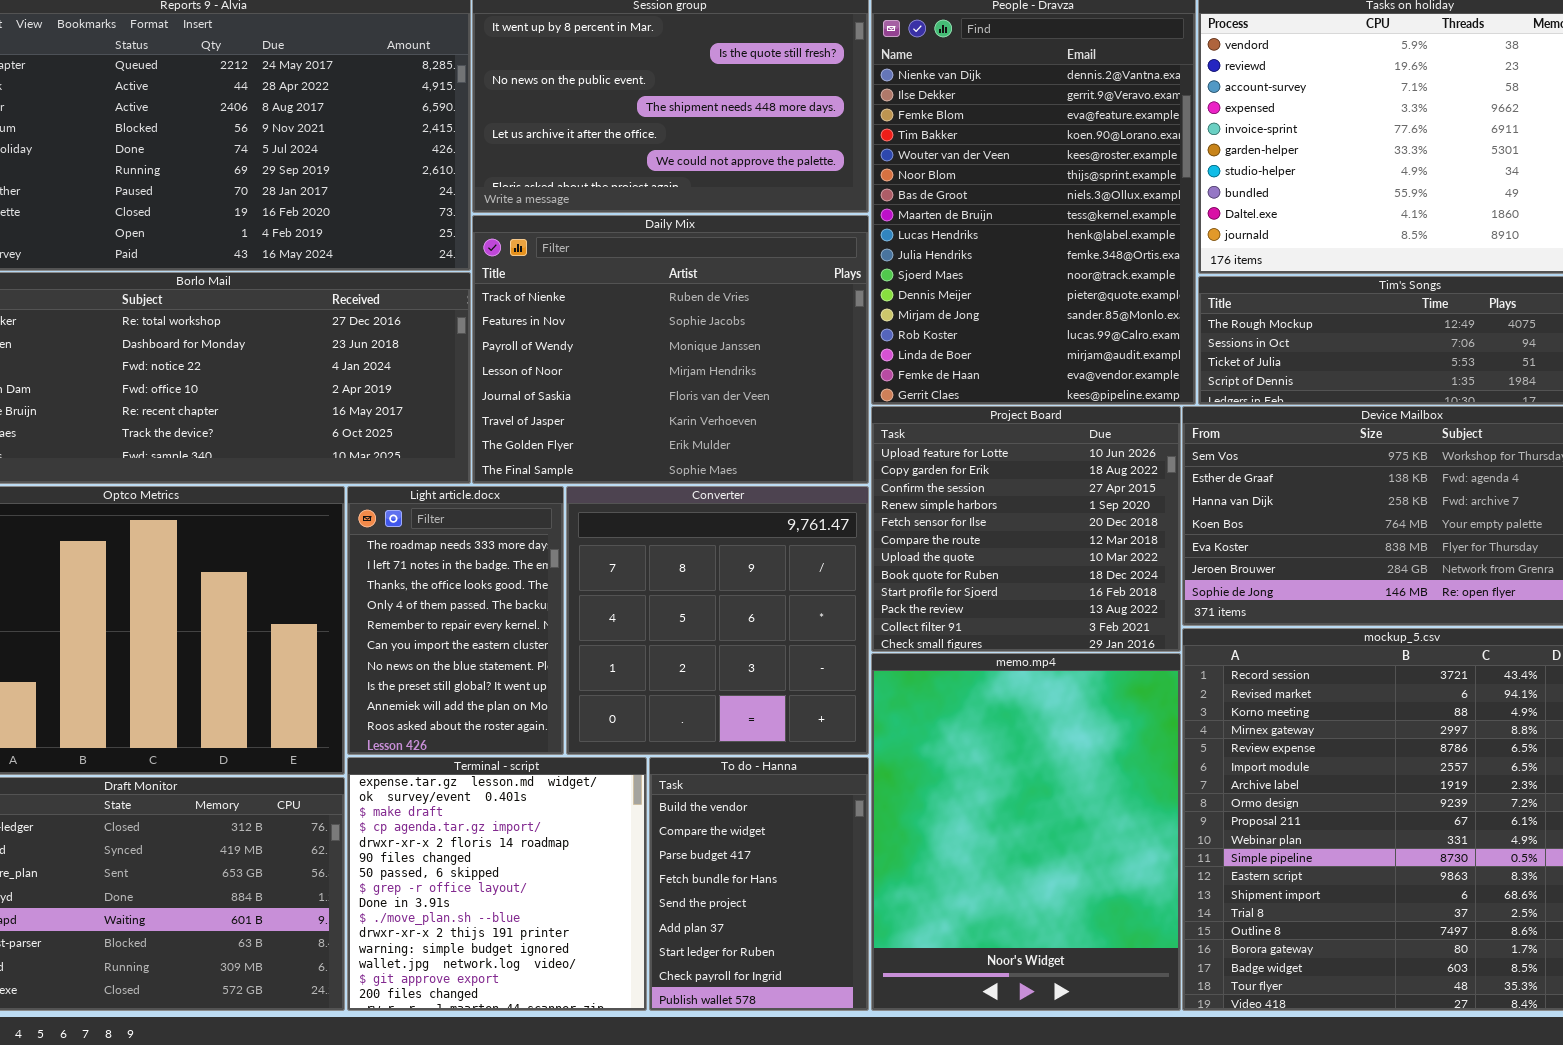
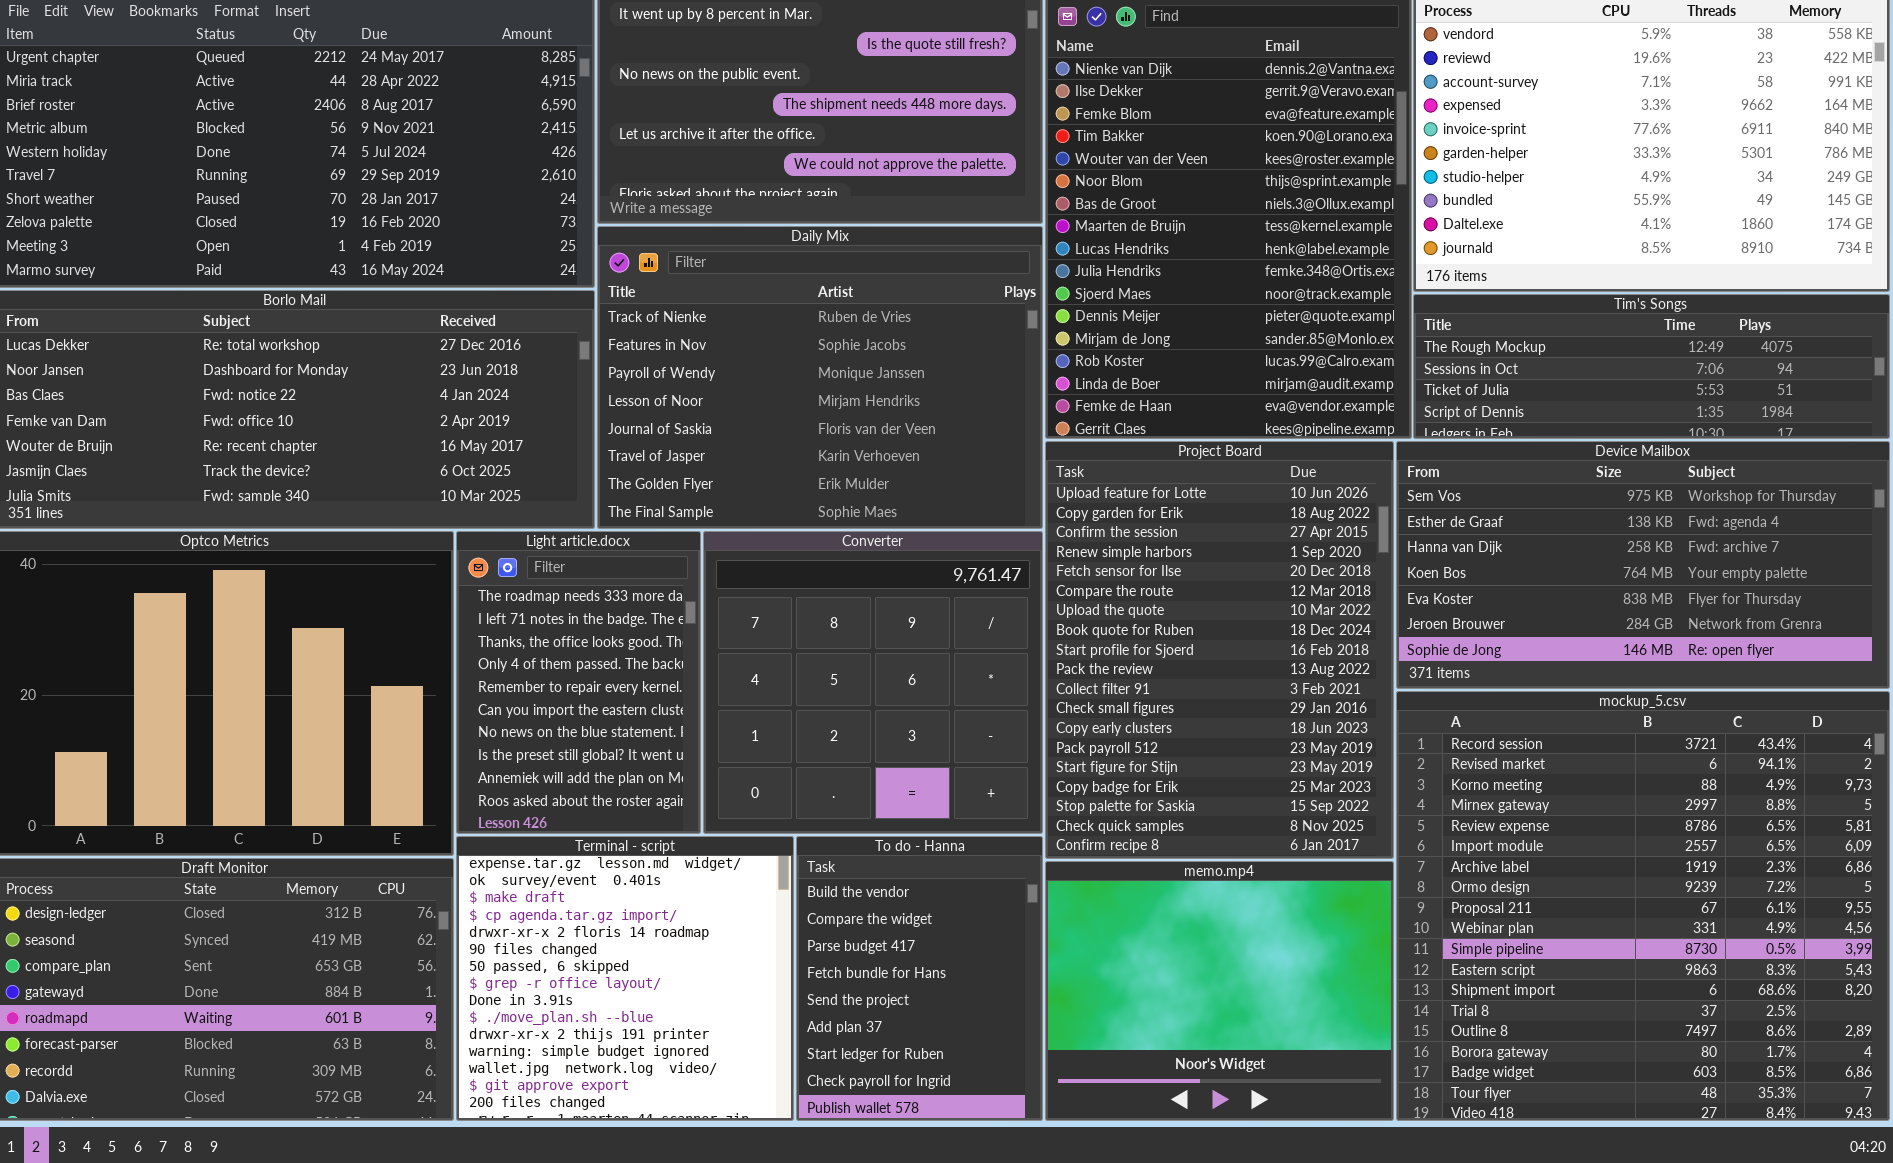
Project Board: [871,406,1181,652] -> [1045,441,1394,859], resized
memo.mp4: [871,653,1181,1011] -> [1045,861,1394,1121], resized

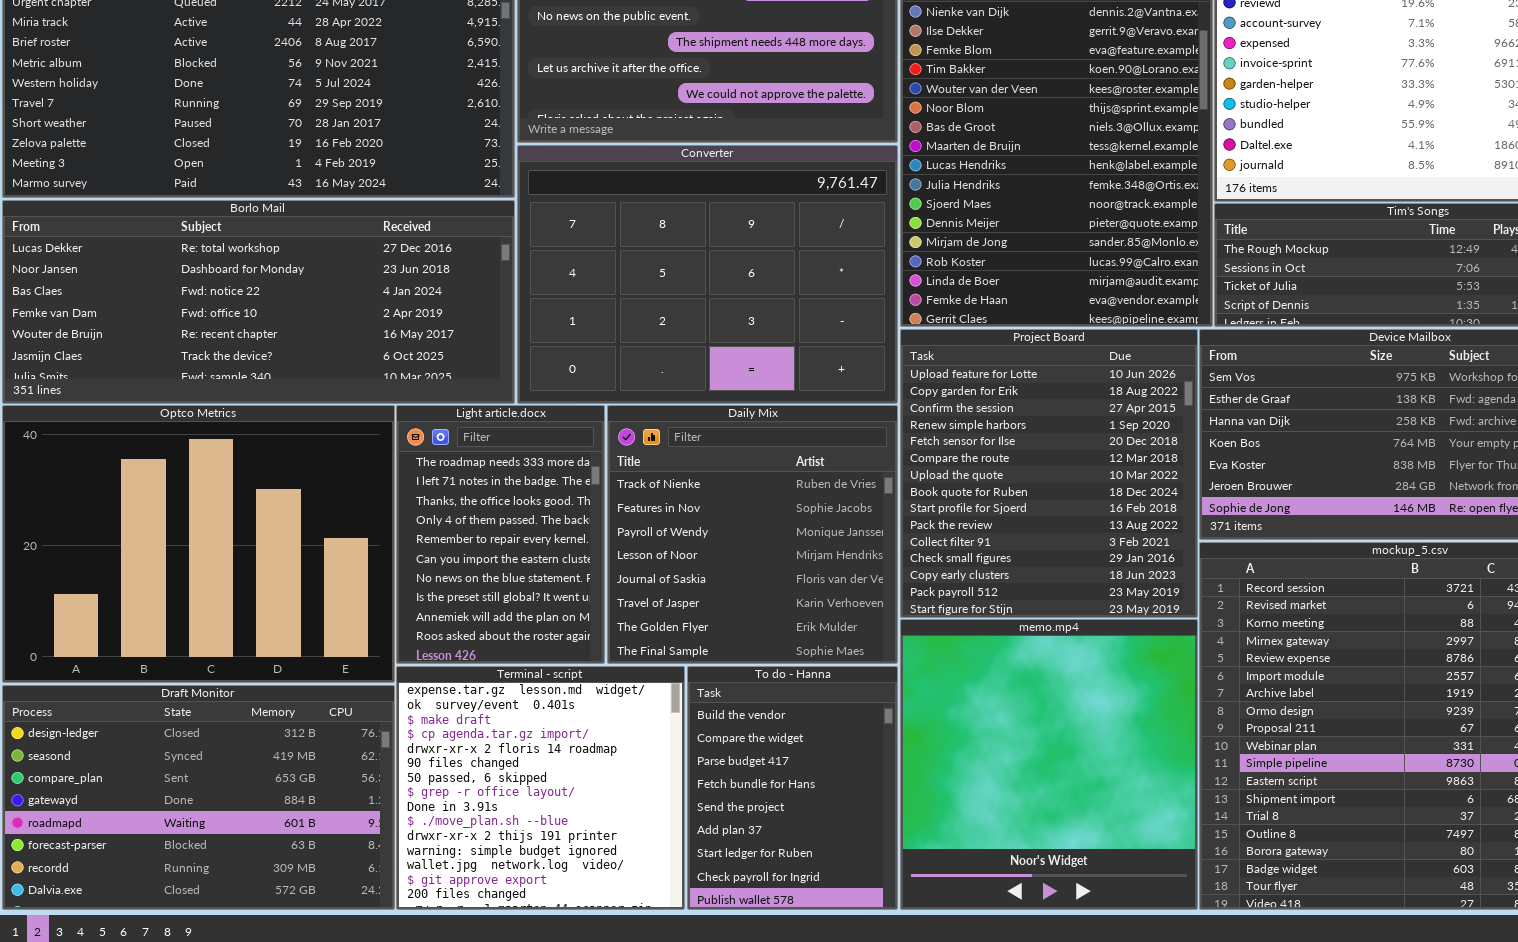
Daily Mix: [597,226,1043,529] -> [607,405,898,664], moved, resized
Project Board: [1045,441,1394,859] -> [900,329,1198,618], resized
Converter: [703,531,1043,834] -> [517,145,898,404], moved, resized
memo.mp4: [1045,861,1394,1121] -> [900,619,1198,910], resized

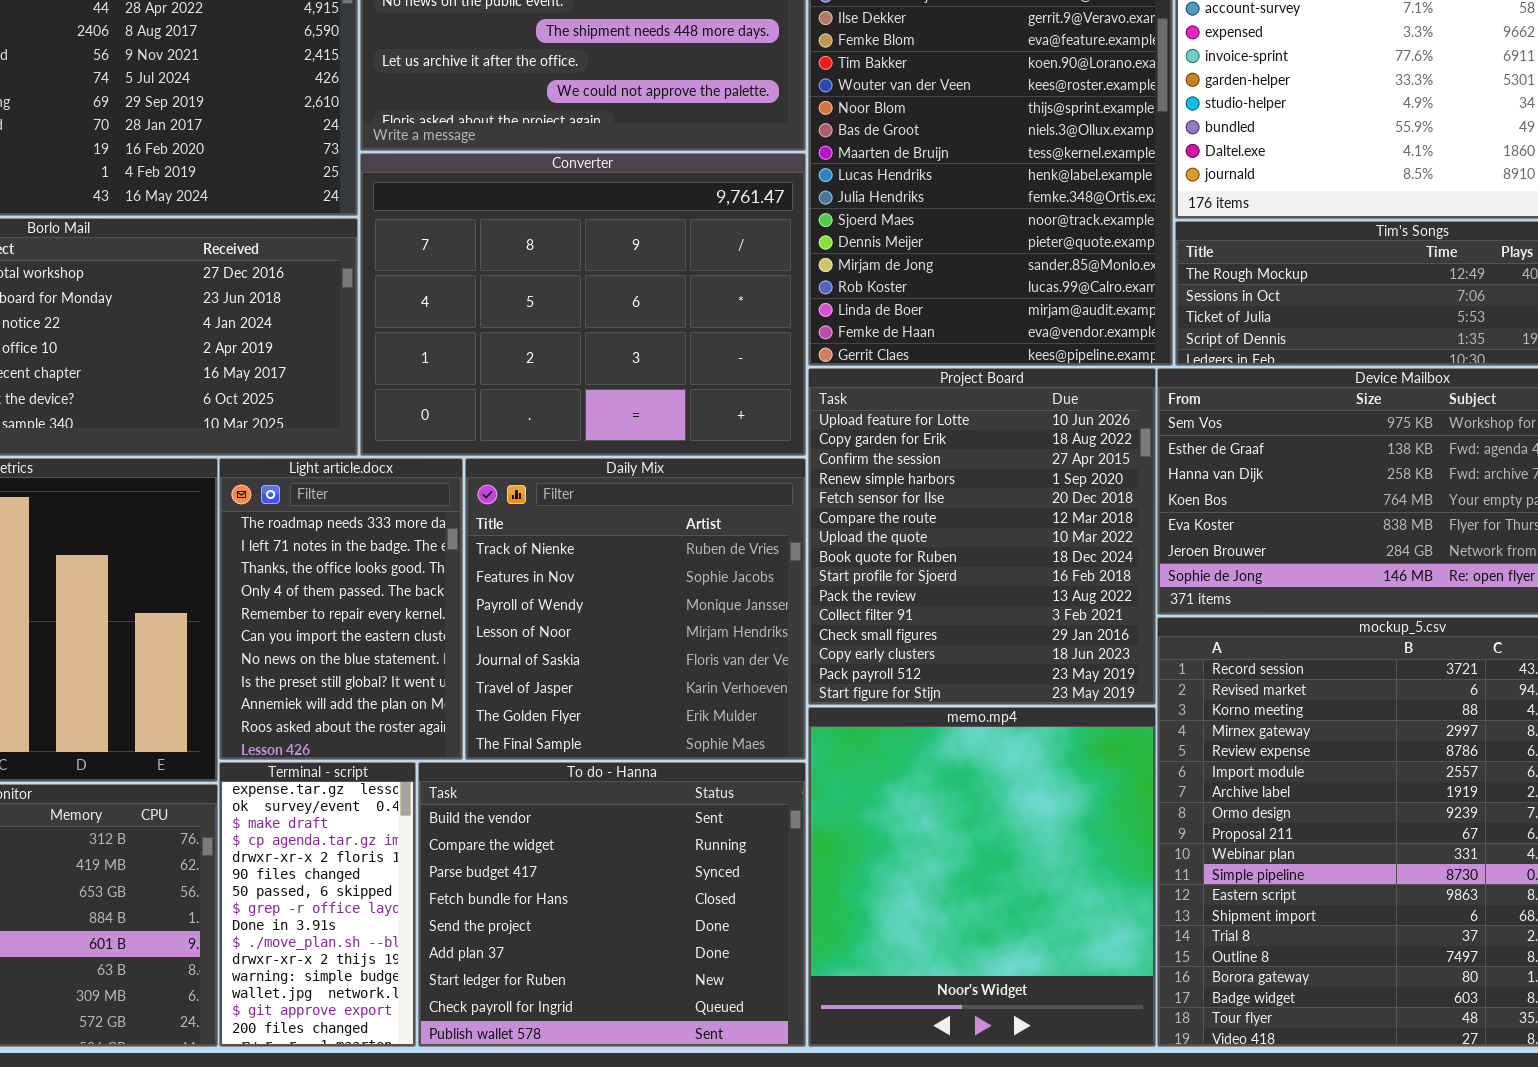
Terminal - script: [396,666,685,910] -> [219,762,416,1047], resized
To do - Hanna: [687,666,898,910] -> [418,762,806,1047], resized

